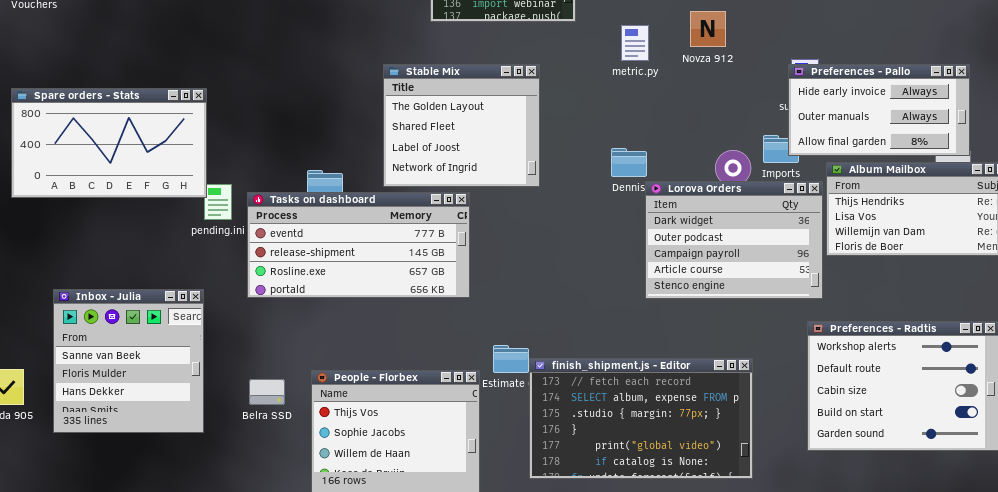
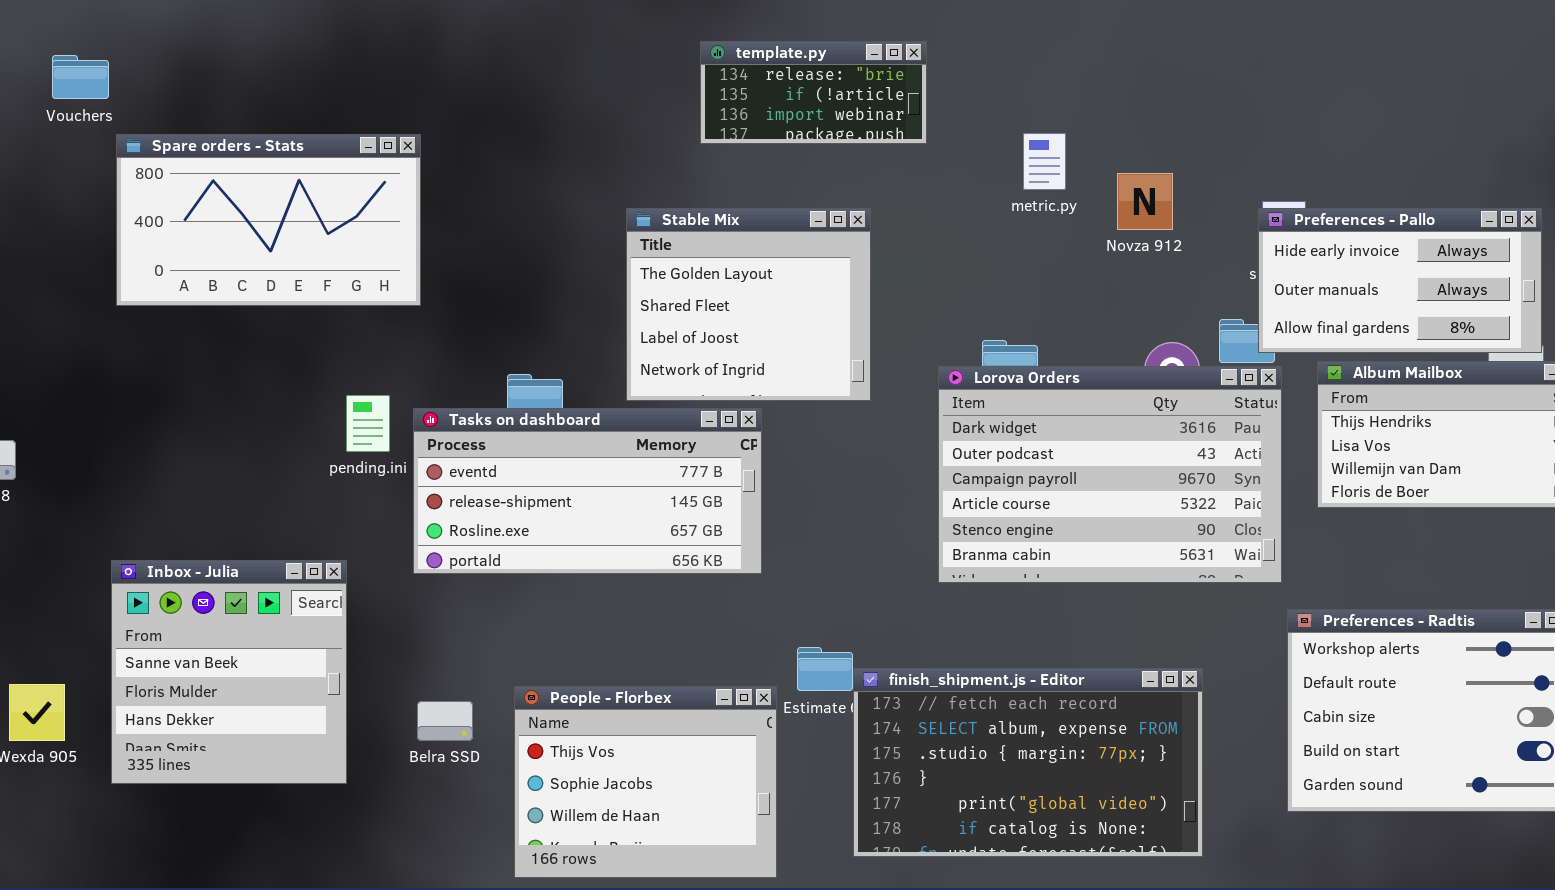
Novza 912: [690,11,726,47] -> [1117,173,1173,230], moved
metric.py: [621,25,649,61] -> [1023,133,1066,190], moved
Spare orders - Stats: [11,88,207,198] -> [116,134,421,306], moved
Lorova Orders: [645,181,823,299] -> [938,366,1282,583], moved, resized

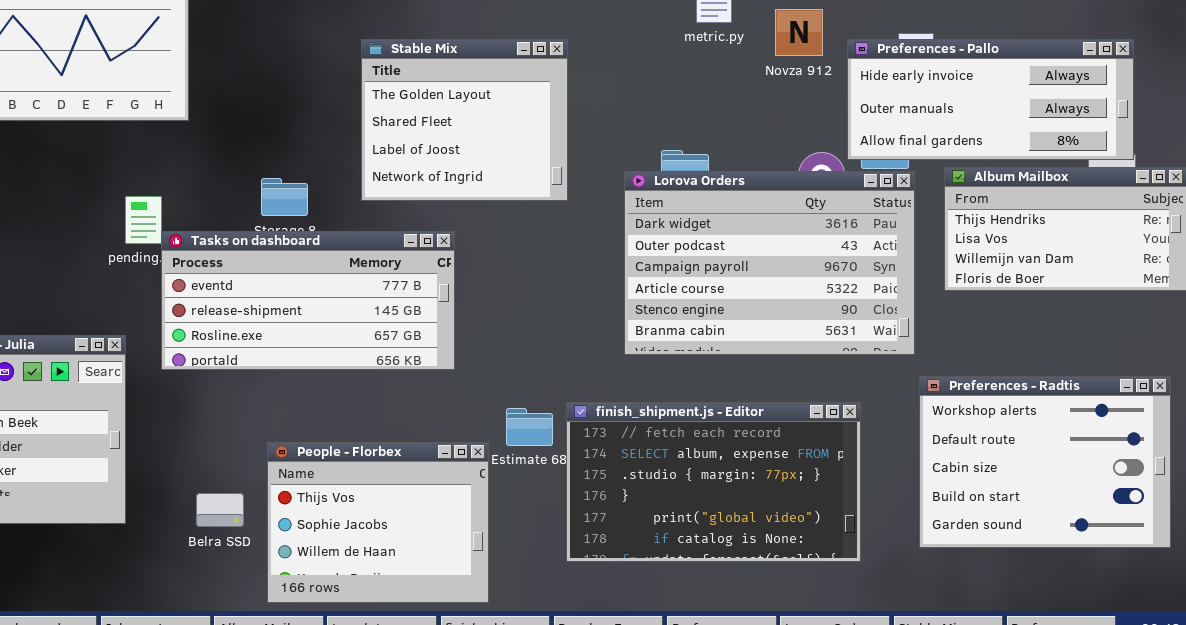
Preferences - Pallo: [1258,208,1542,353] -> [847,39,1134,160], resized
Tasks on dashboard: [413,408,762,574] -> [161,231,455,370], moved
finish_shipment.js - Editor: [853,668,1203,857] -> [566,402,861,562], moved
Belra SSD: [417,701,473,741] -> [196,493,244,527], moved

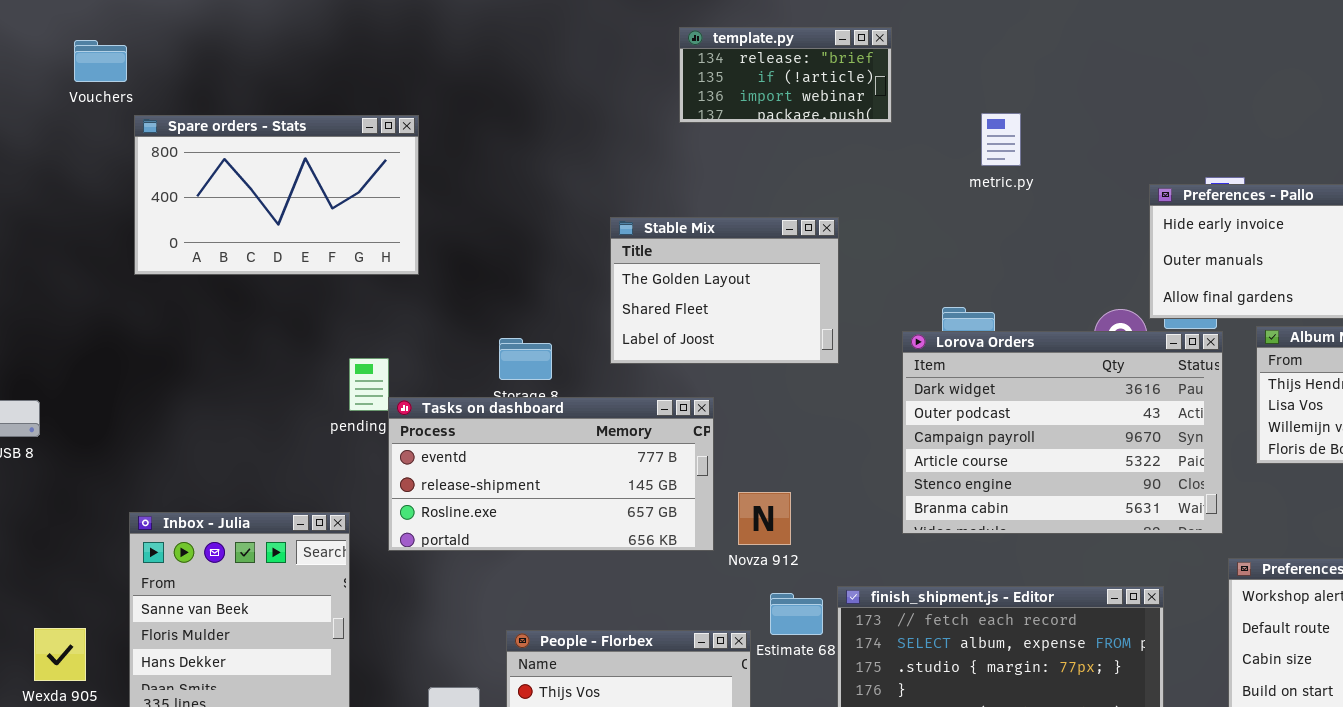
Novza 912: [775,9,823,56] -> [738,492,791,545], moved
Stable Mix: [361,39,568,201] -> [610,217,839,364], resized

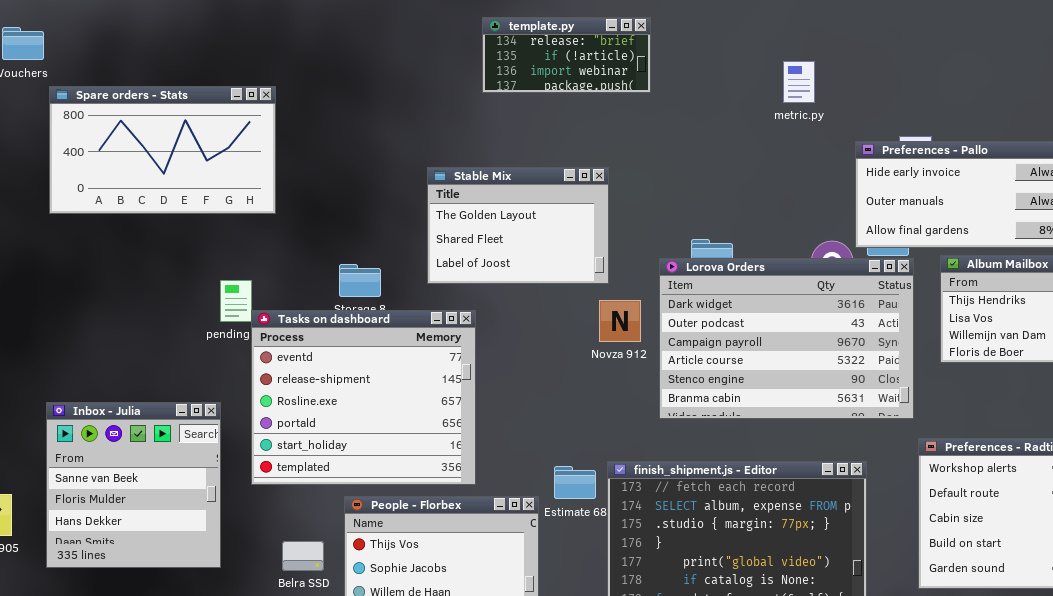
metric.py: [981,113,1021,166] -> [783,61,815,103], moved
Tasks on dashboard: [388,397,714,551] -> [251,310,476,485], resized
Novza 912: [738,492,791,545] -> [599,300,641,342], moved

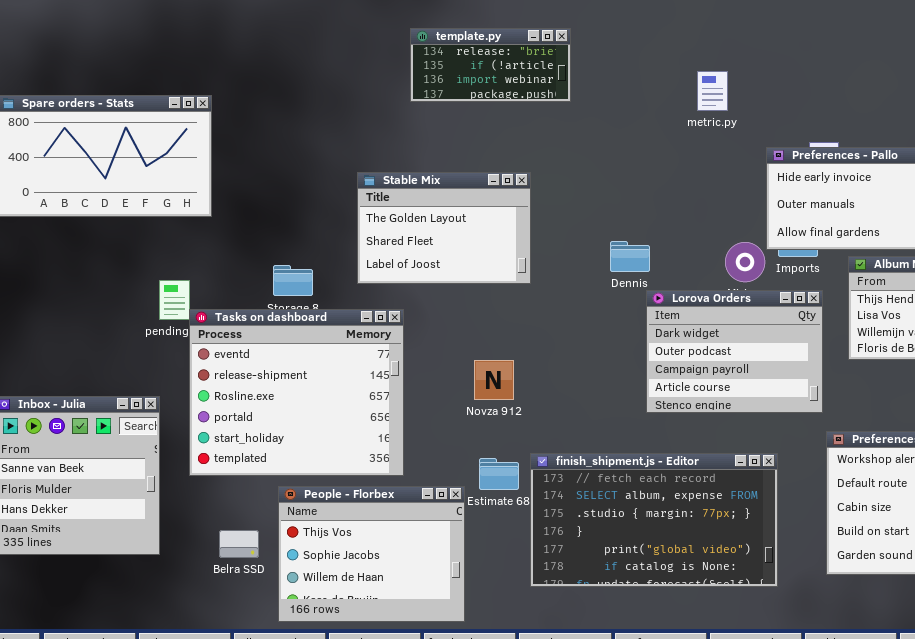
Lorova Orders: [659,258,914,419] -> [646,290,823,413], resized
Novza 912: [599,300,641,342] -> [474,360,514,400], moved

